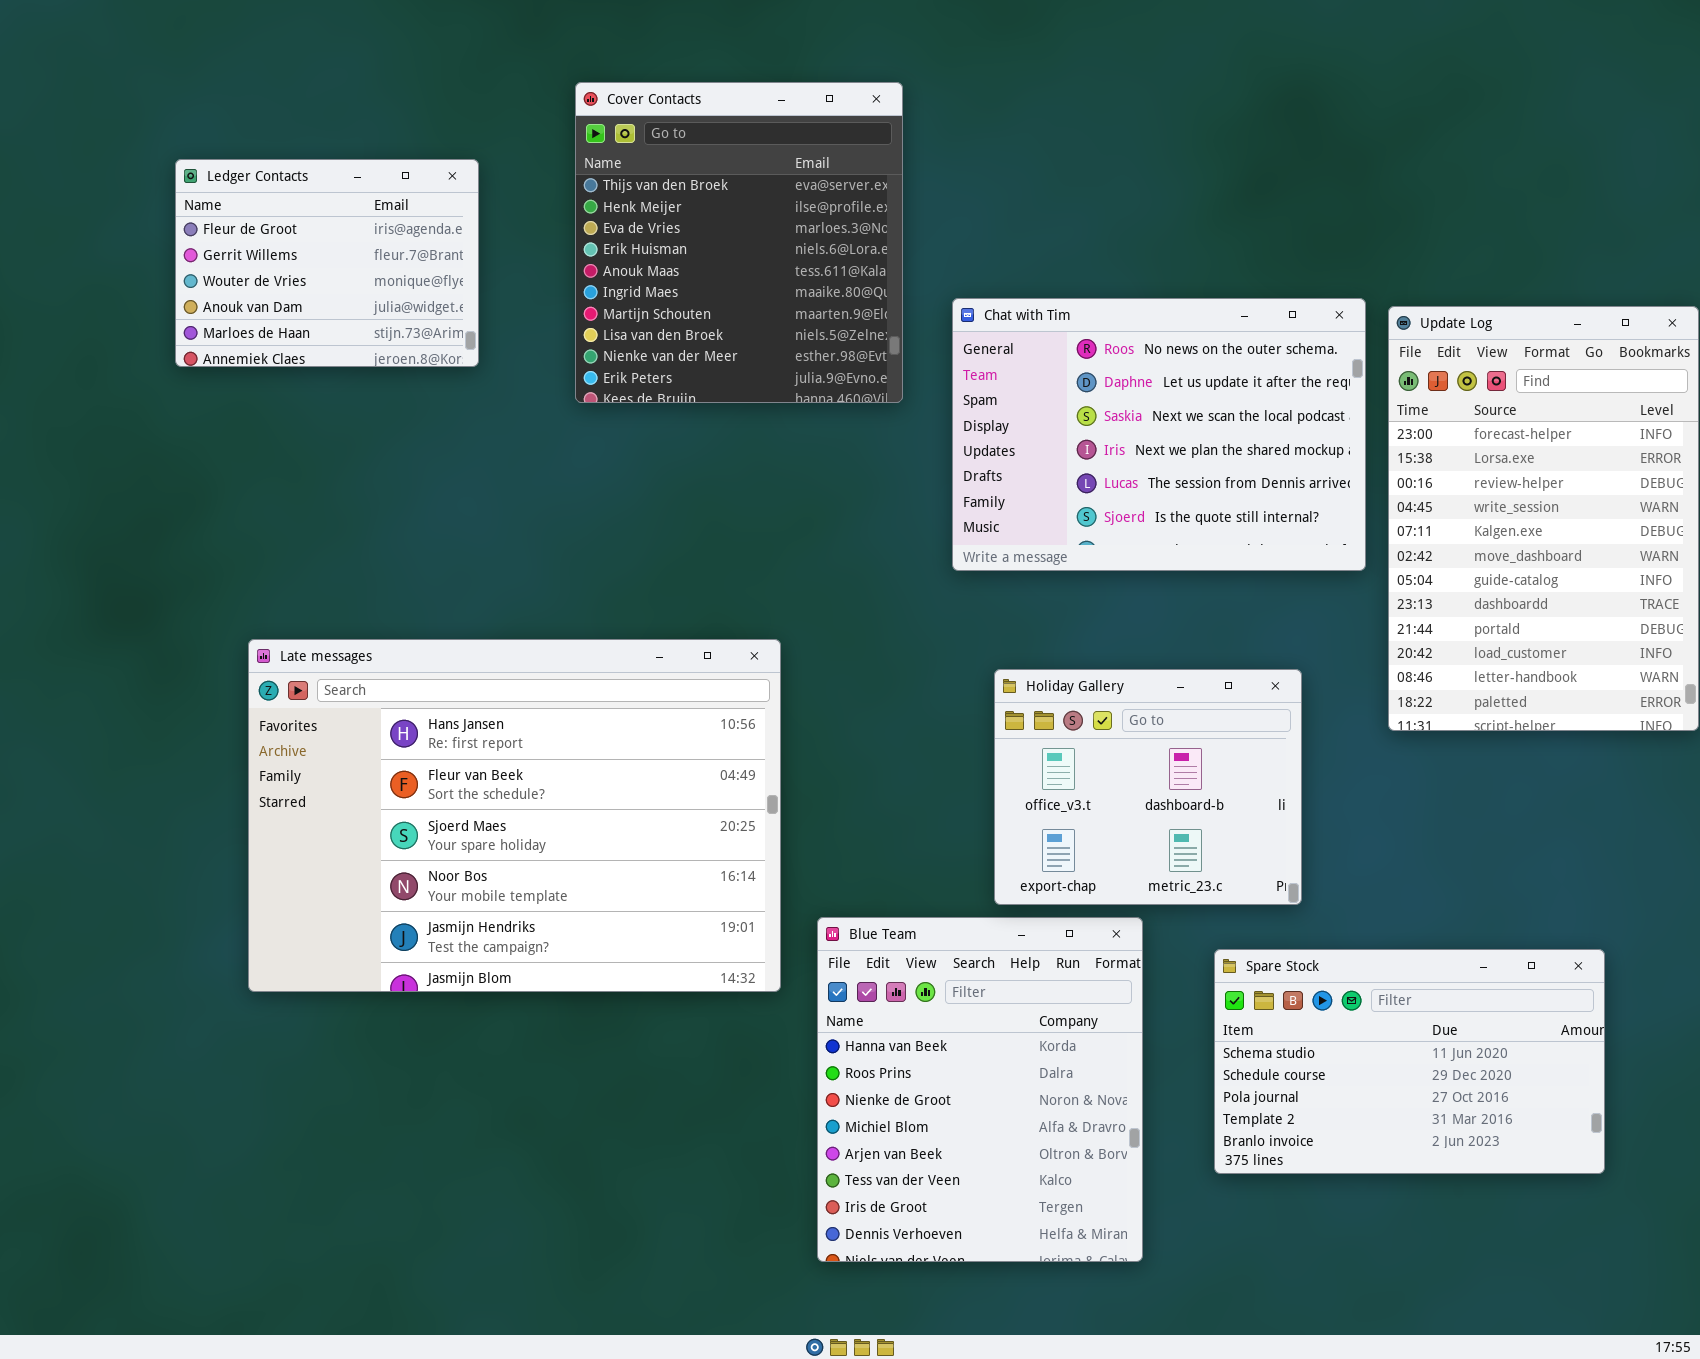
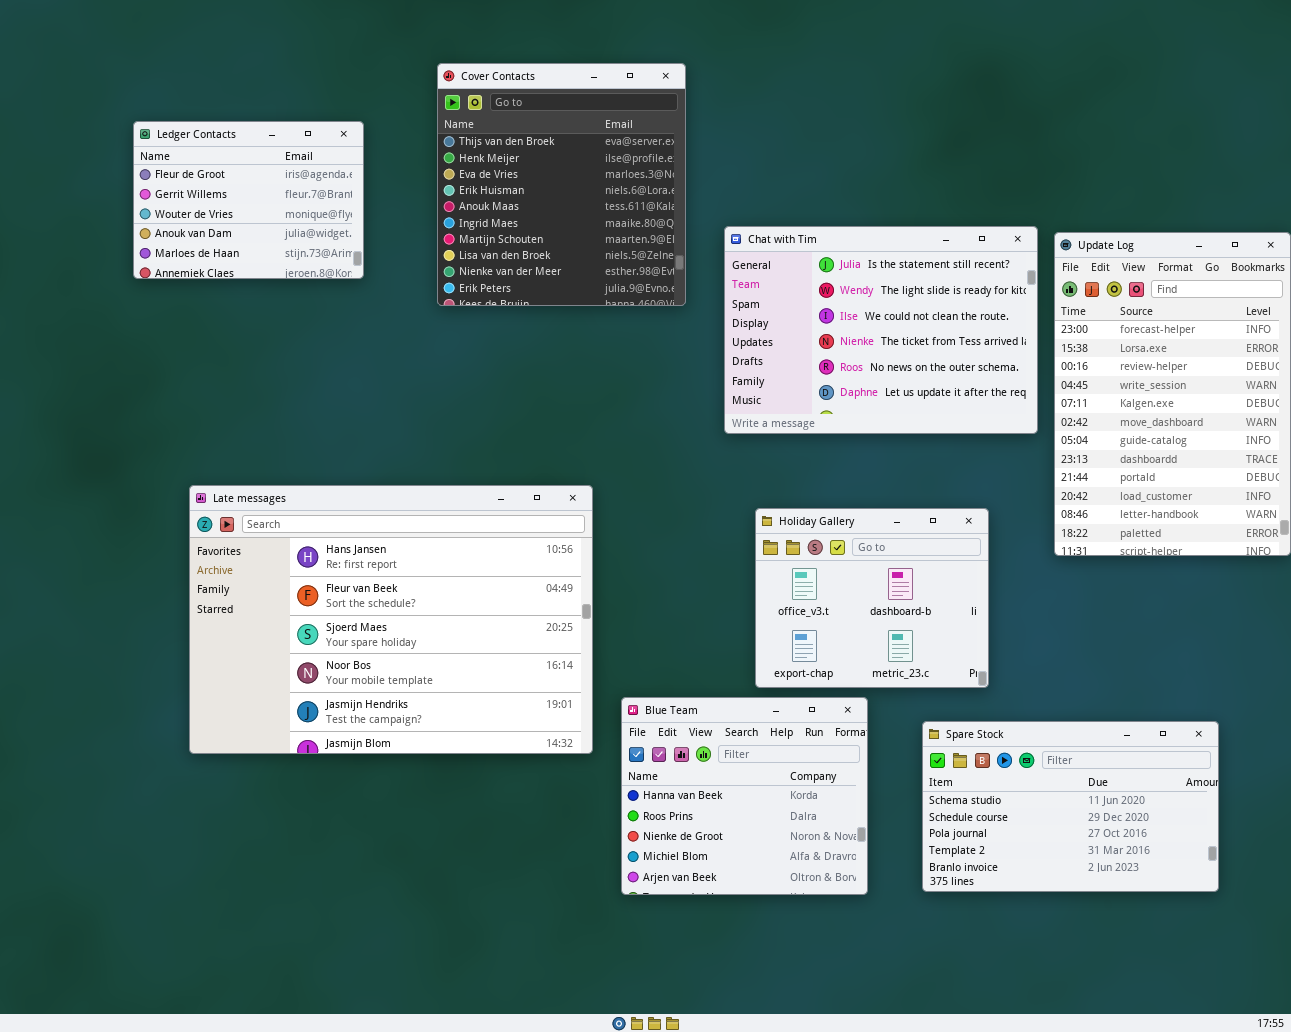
Chat with Tim: [952,298,1366,571] -> [724,226,1038,434], scrolled up 4 rows
Blue Team: [817,917,1143,1262] -> [621,697,868,895], resized

